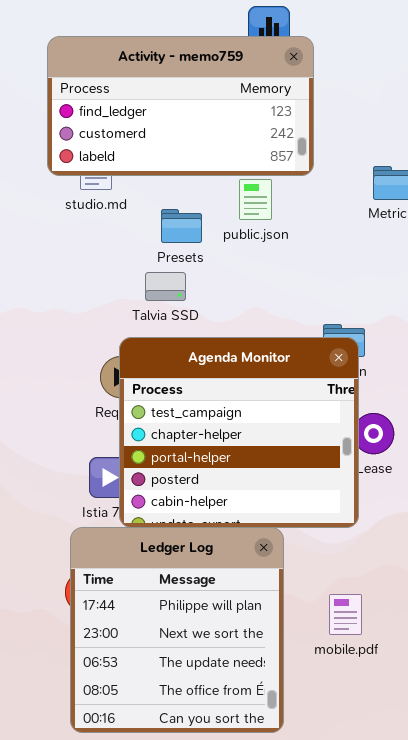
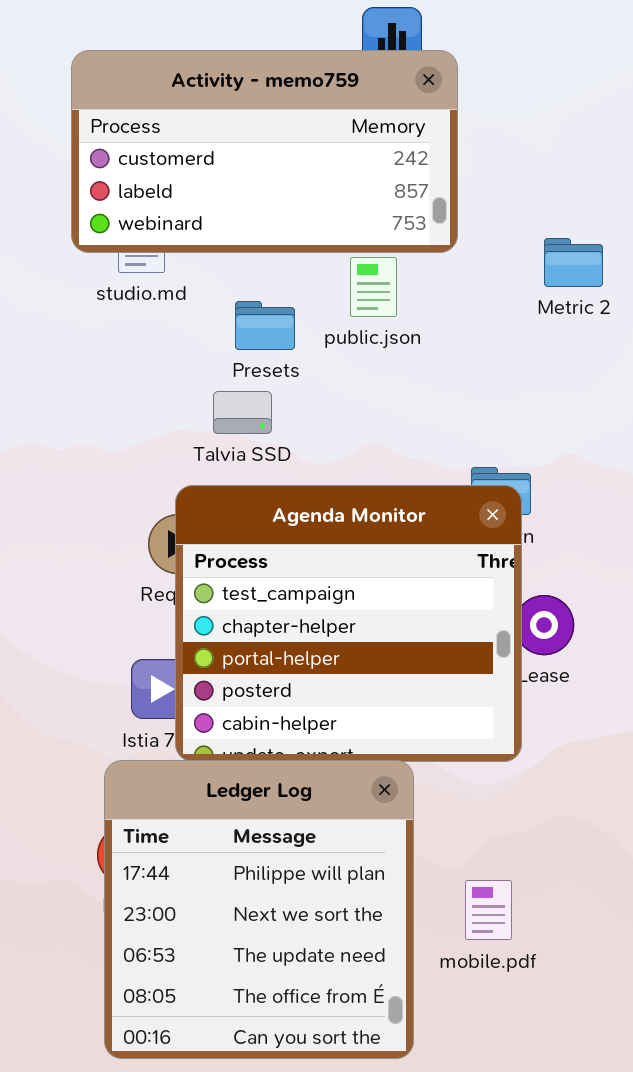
Activity - memo759: [47,36,314,176] -> [71,50,458,253], scrolled down 1 row
mobile.pdf: [329,594,362,635] -> [465,880,512,940], moved

